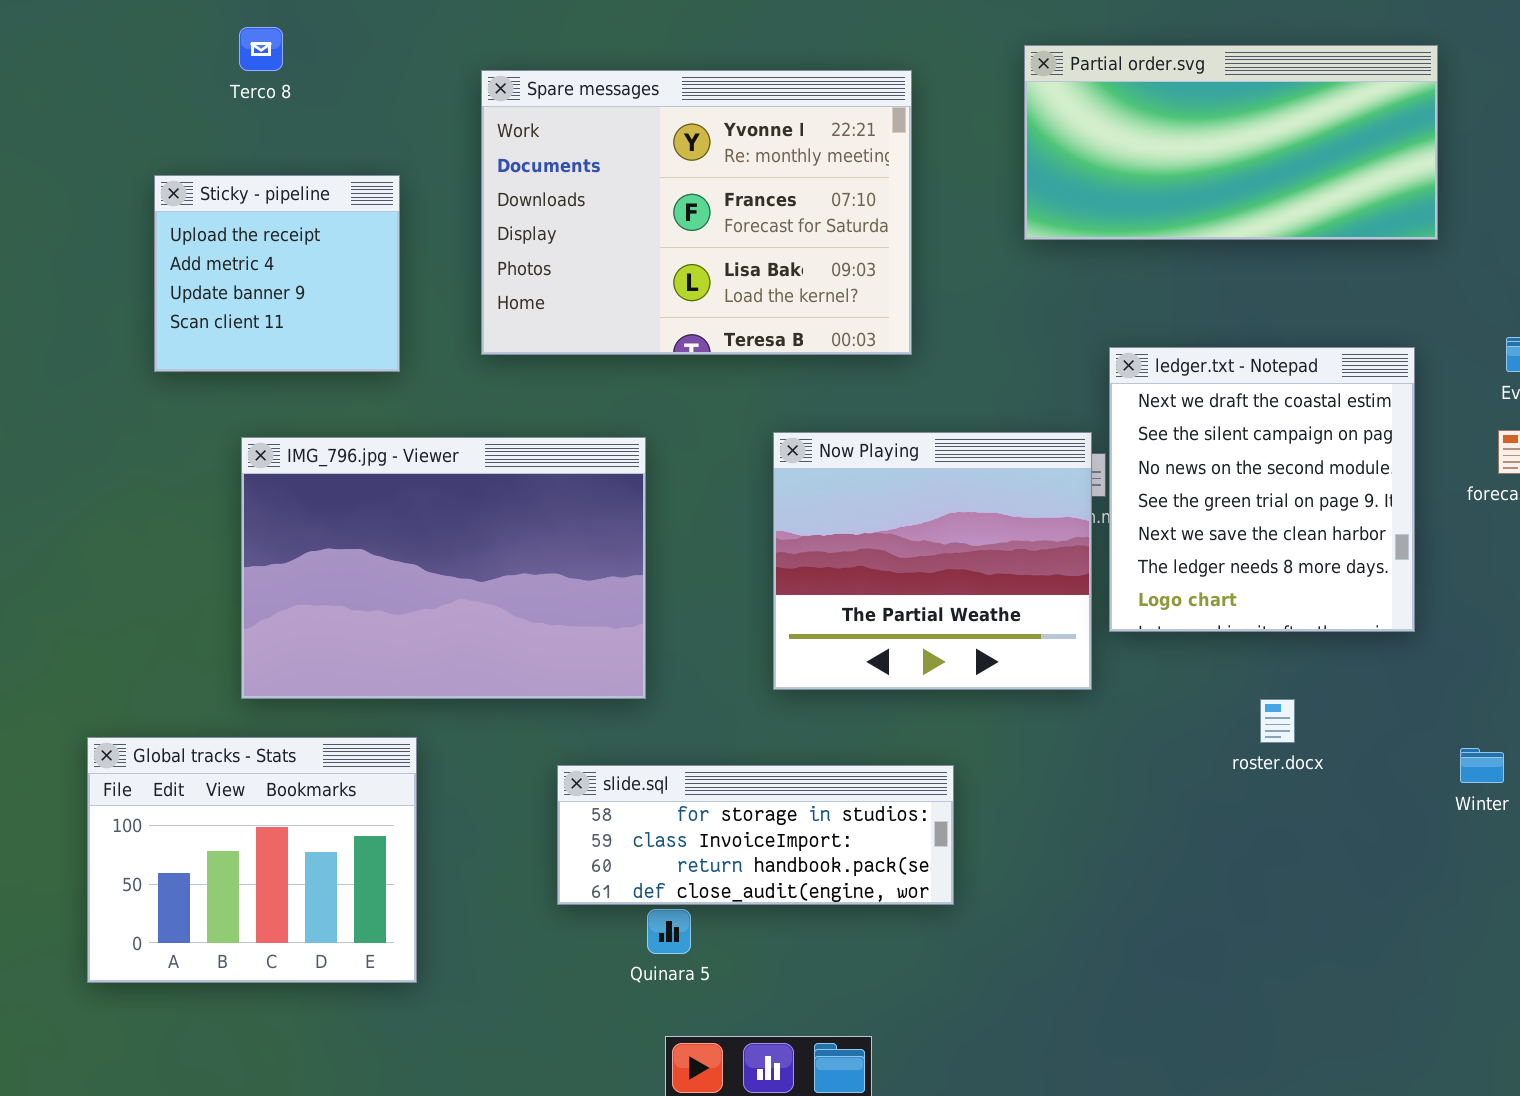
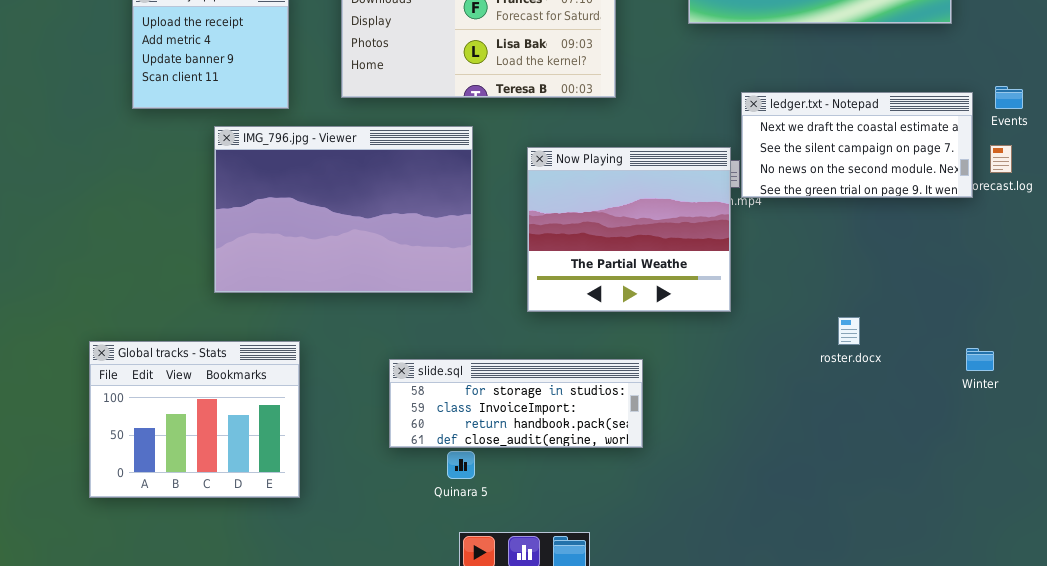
ledger.txt - Notepad: [1109,347,1415,632] -> [741,92,973,198], resized
IMG_796.jpg - Viewer: [241,437,646,699] -> [214,126,473,293], moved

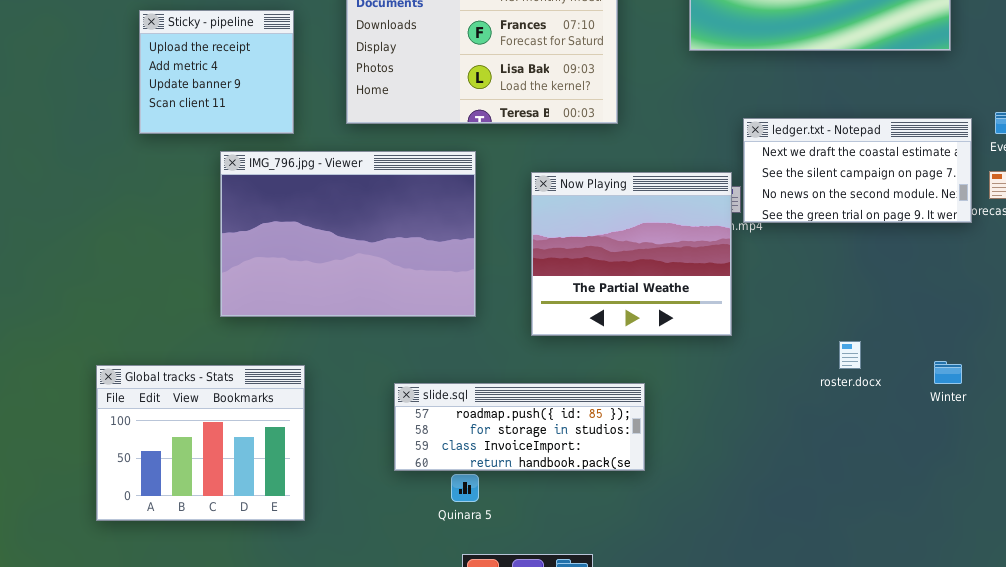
Winter: [966,348,994,371] -> [934,361,962,384], moved
slide.sql: [389,359,643,448] -> [394,383,645,471], scrolled up 1 row

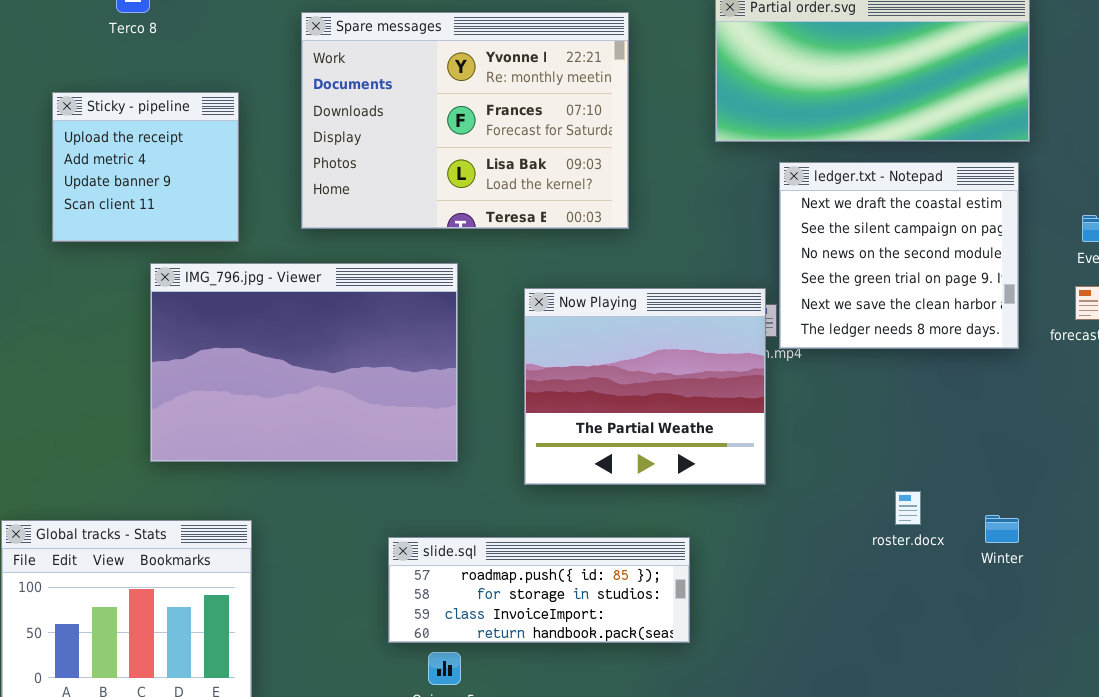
ledger.txt - Notepad: [743,118,972,223] -> [779,162,1019,349], resized
Winter: [934,361,962,384] -> [985,515,1019,543], moved
slide.sql: [394,383,645,471] -> [388,537,690,643], moved

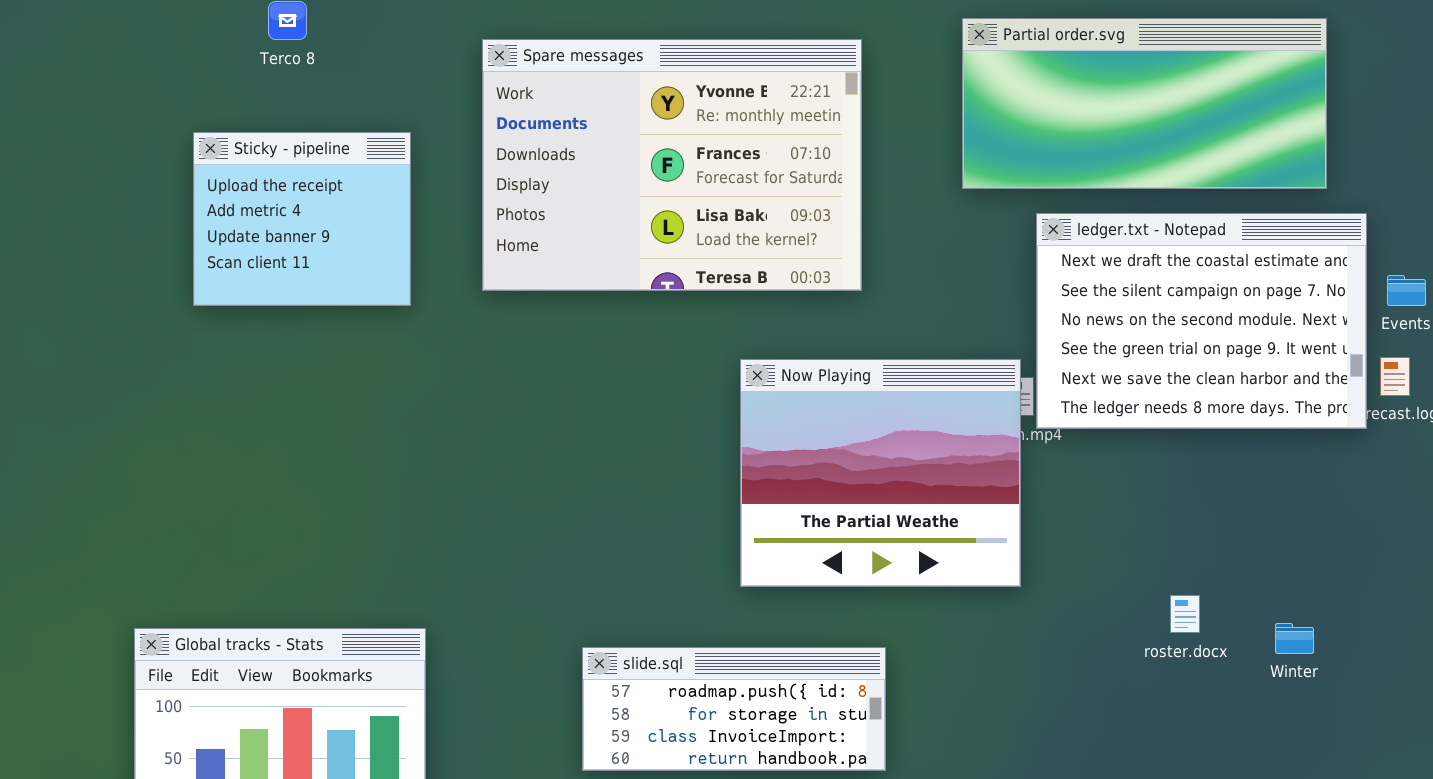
ledger.txt - Notepad: [779,162,1019,349] -> [1036,213,1367,429], resized
IMG_796.jpg - Viewer: [150,263,458,462] -> none, closed
slide.sql: [388,537,690,643] -> [582,647,886,771], resized

